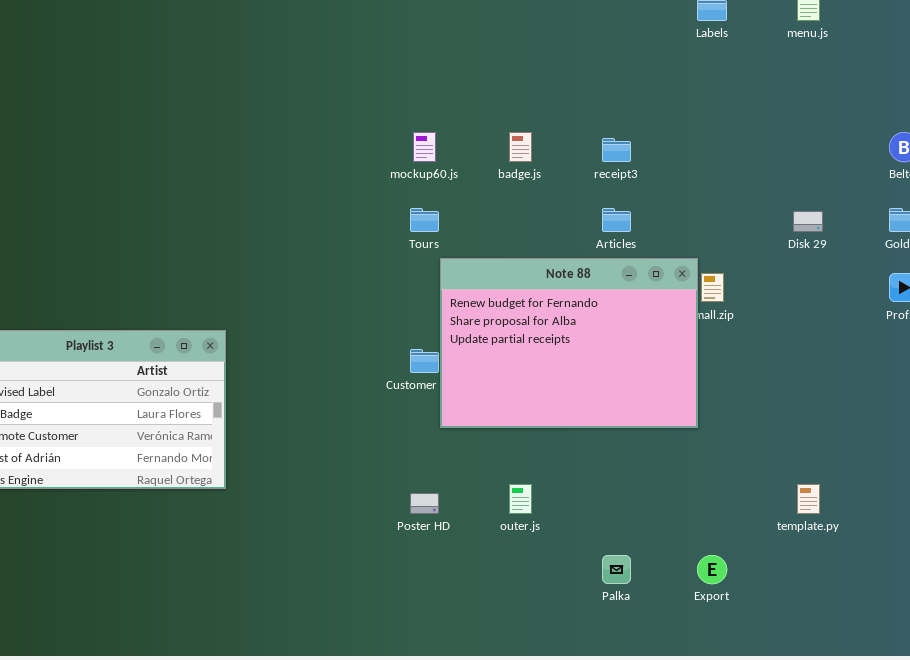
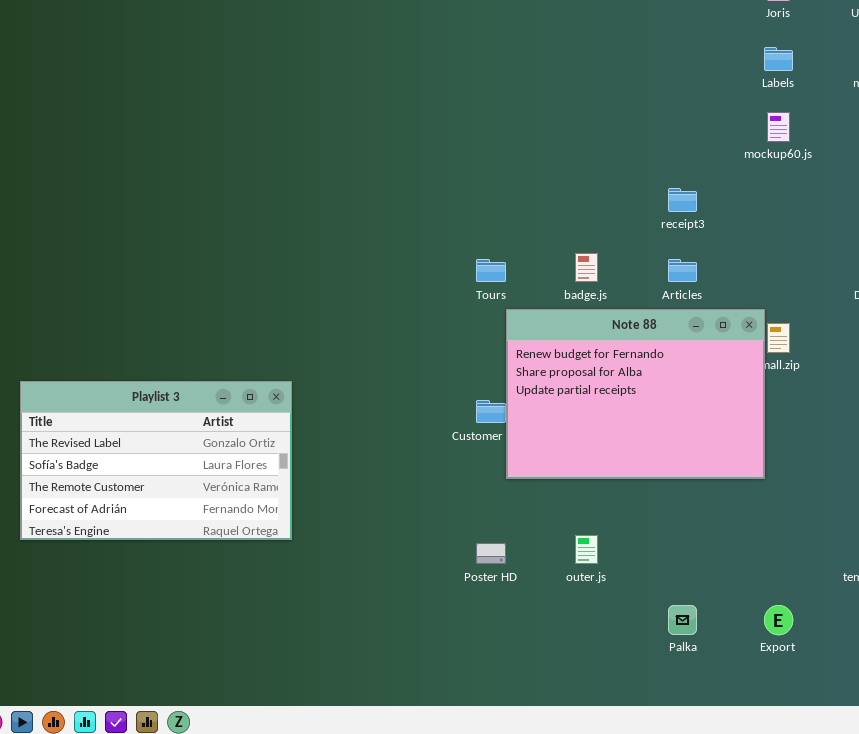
mockup60.js: [413,132,436,162] -> [767,112,790,142], moved
badge.js: [509,132,532,162] -> [575,253,598,282], moved

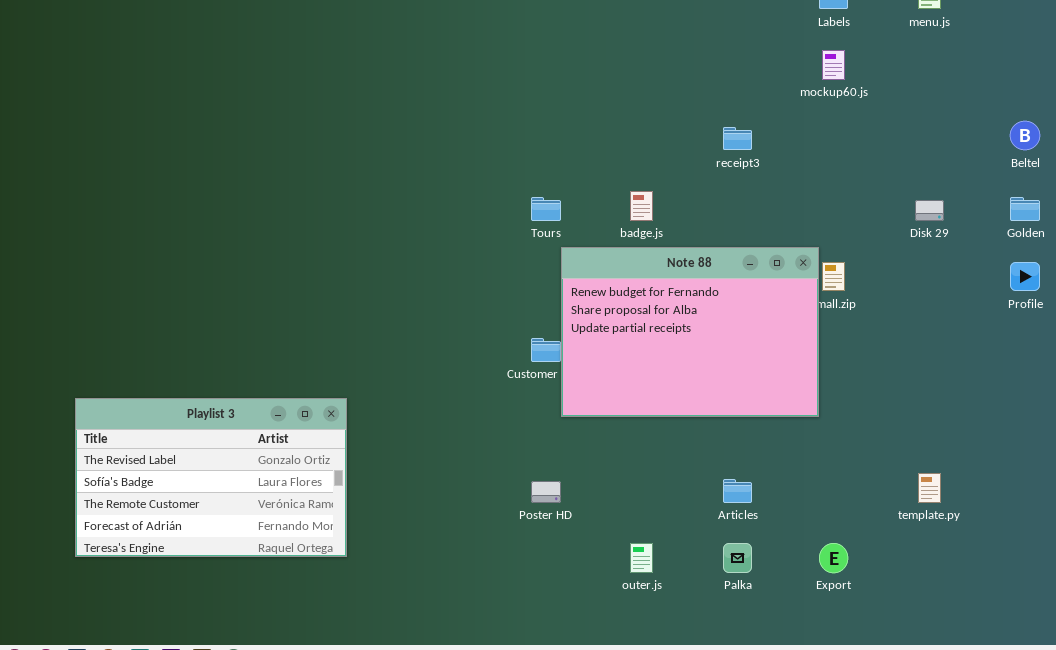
Articles: [668,259,697,282] -> [723,479,752,503], moved
Playlist 3: [20,381,292,540] -> [75,398,347,557], moved
outer.js: [575,535,598,564] -> [630,543,653,573], moved

